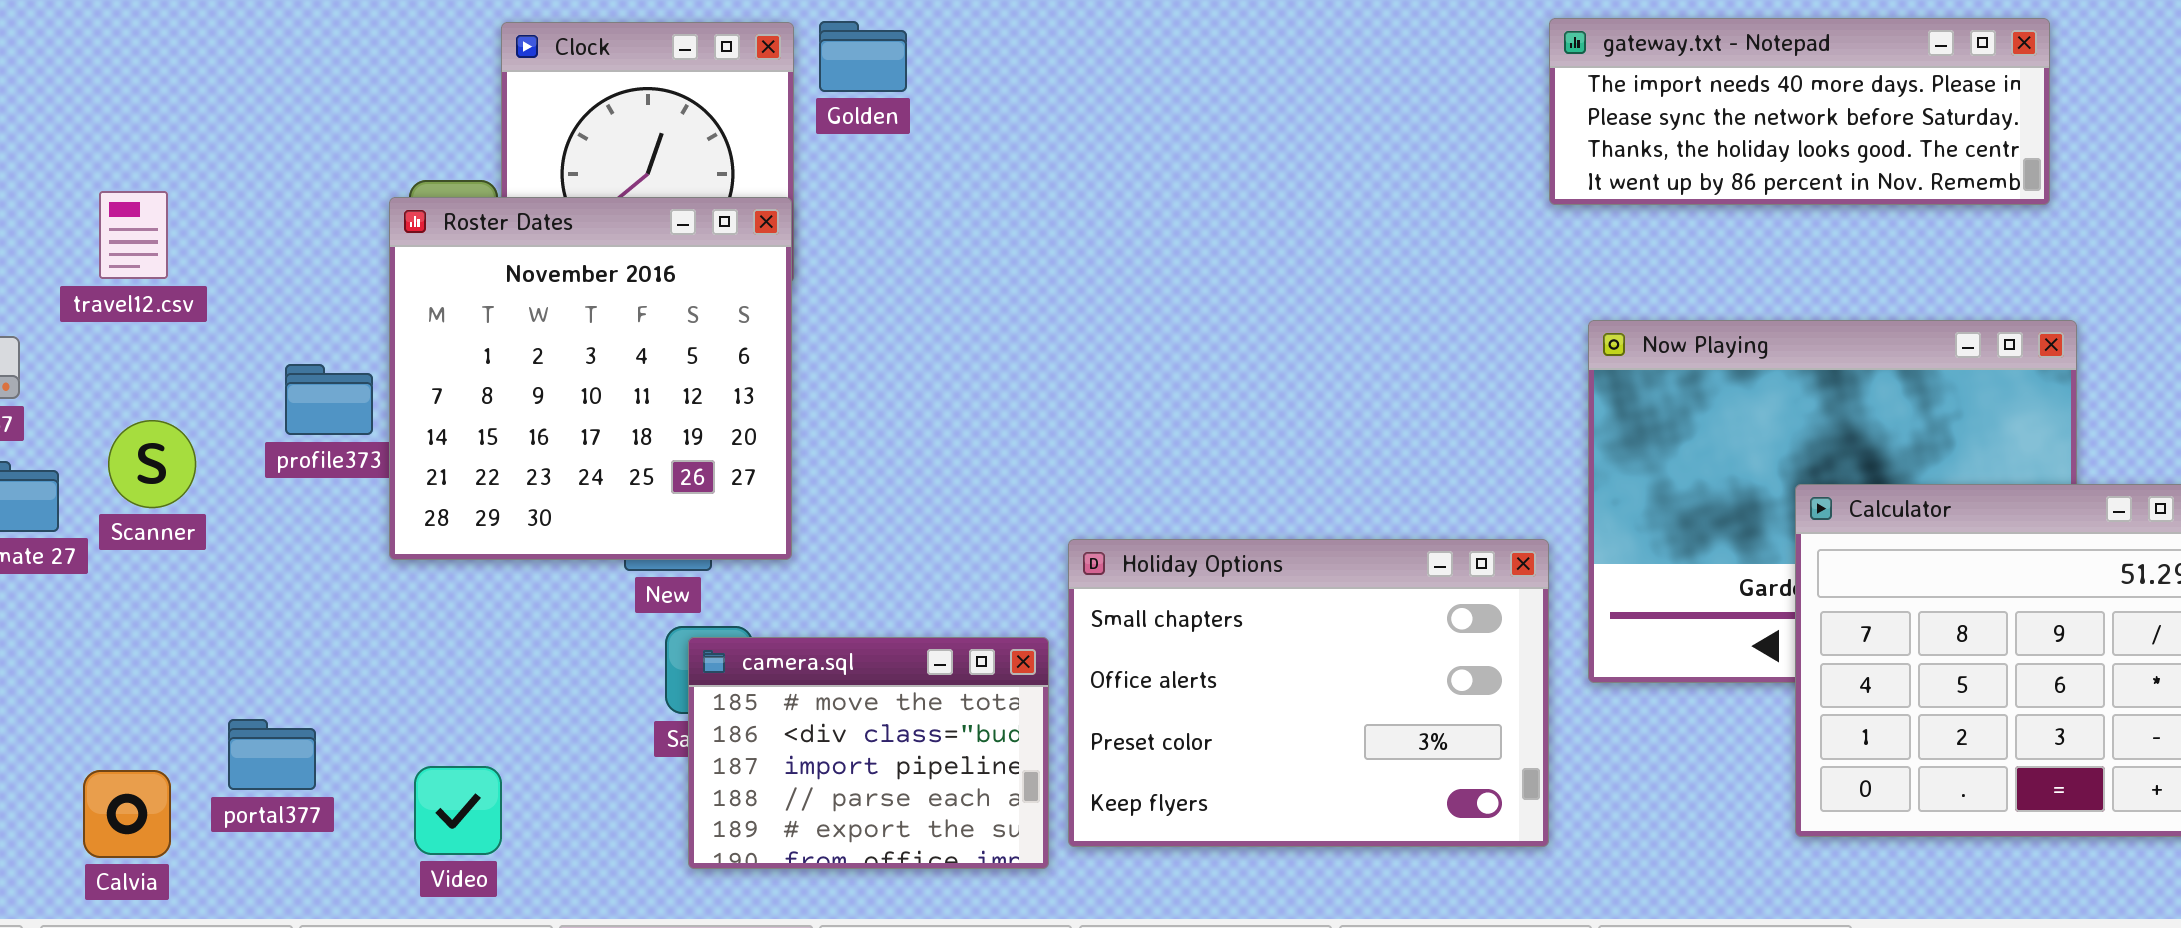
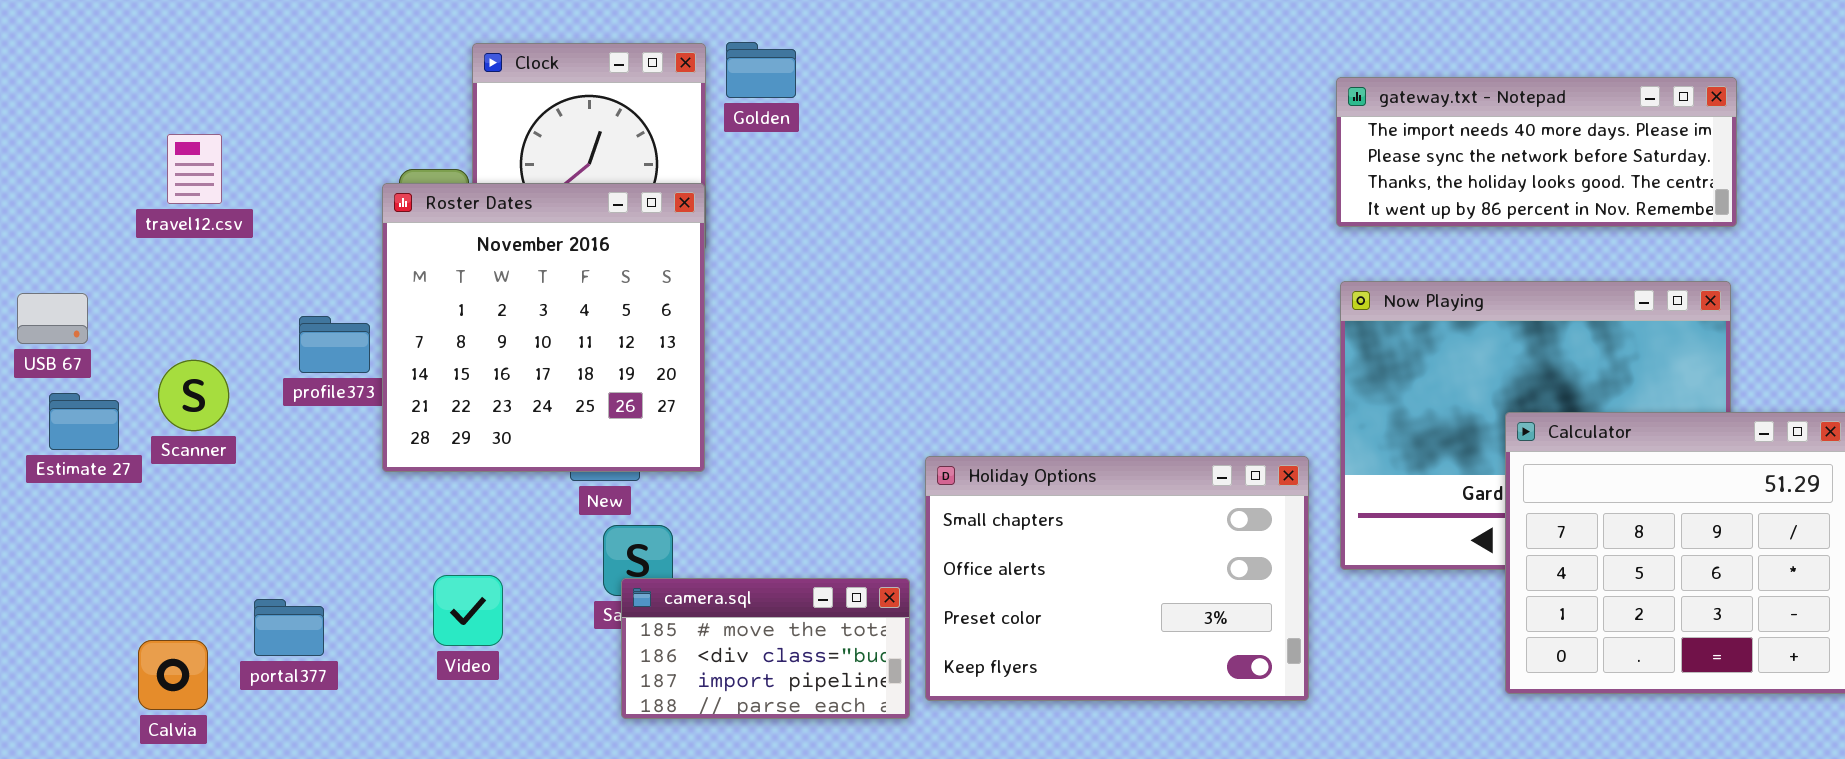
gateway.txt - Notepad: [1549,18,2050,205] -> [1336,77,1737,227], moved
travel12.csv: [99,191,168,279] -> [167,134,222,204], moved
camera.sql: [688,637,1049,869] -> [621,578,910,719], resized
Video: [414,766,502,855] -> [433,575,503,646], moved

